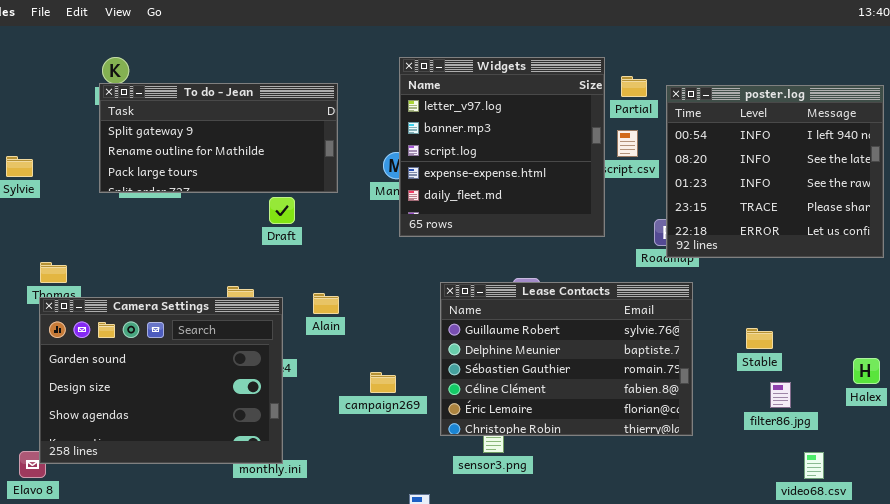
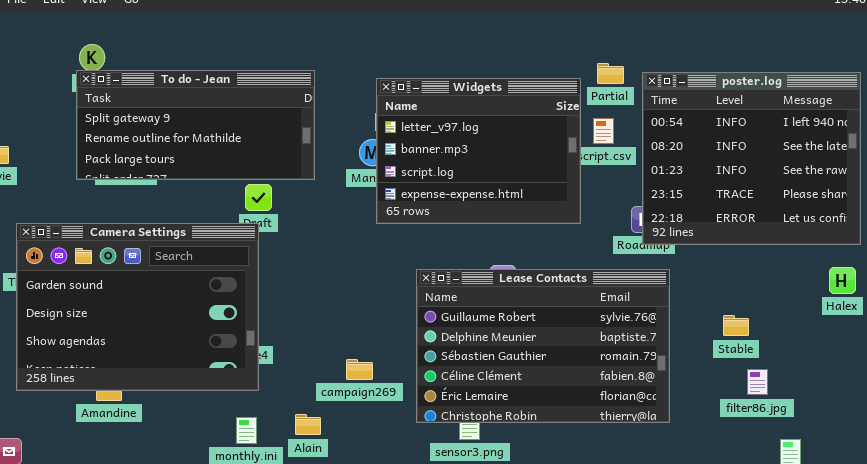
Widgets: [399,57,605,237] -> [376,78,581,224], resized
Alain: [313,293,339,314] -> [295,414,321,435], moved
Camera Settings: [39,297,283,464] -> [16,223,259,391], moved
Halex: [853,358,880,384] -> [829,267,856,294], moved

